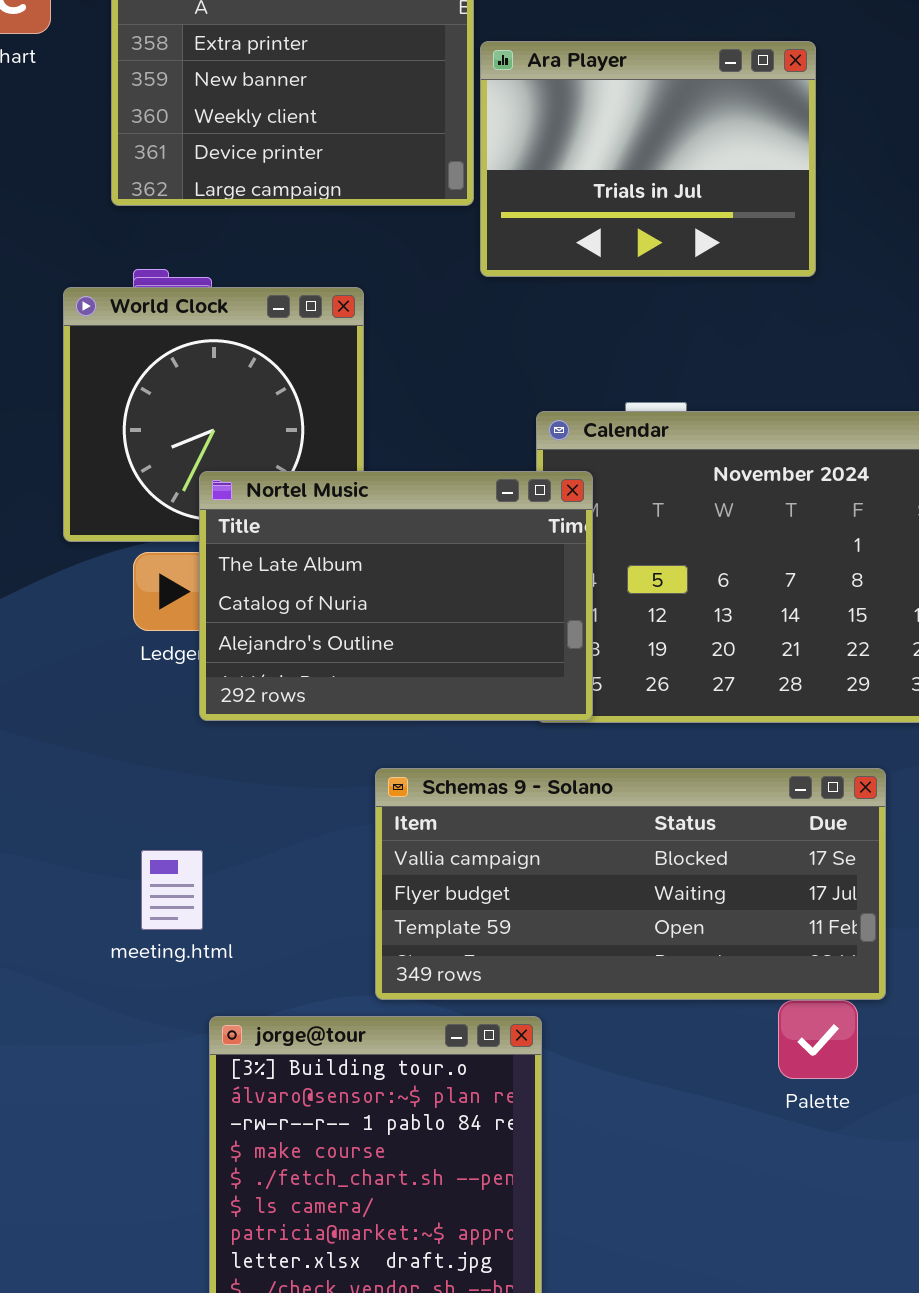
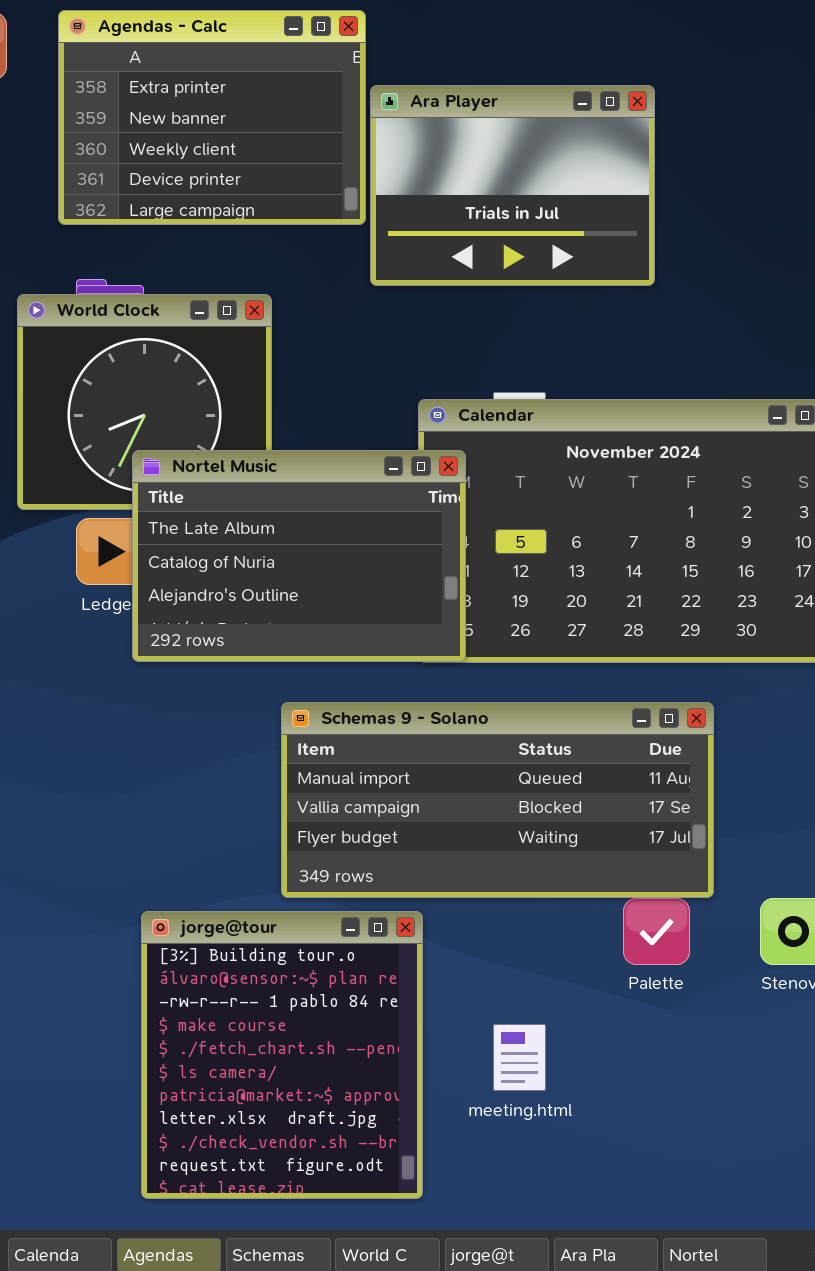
Schemas 9 - Solano: [375,768,886,1000] -> [281,702,714,898], scrolled up 1 row
meeting.html: [141,850,203,930] -> [493,1024,546,1091], moved

